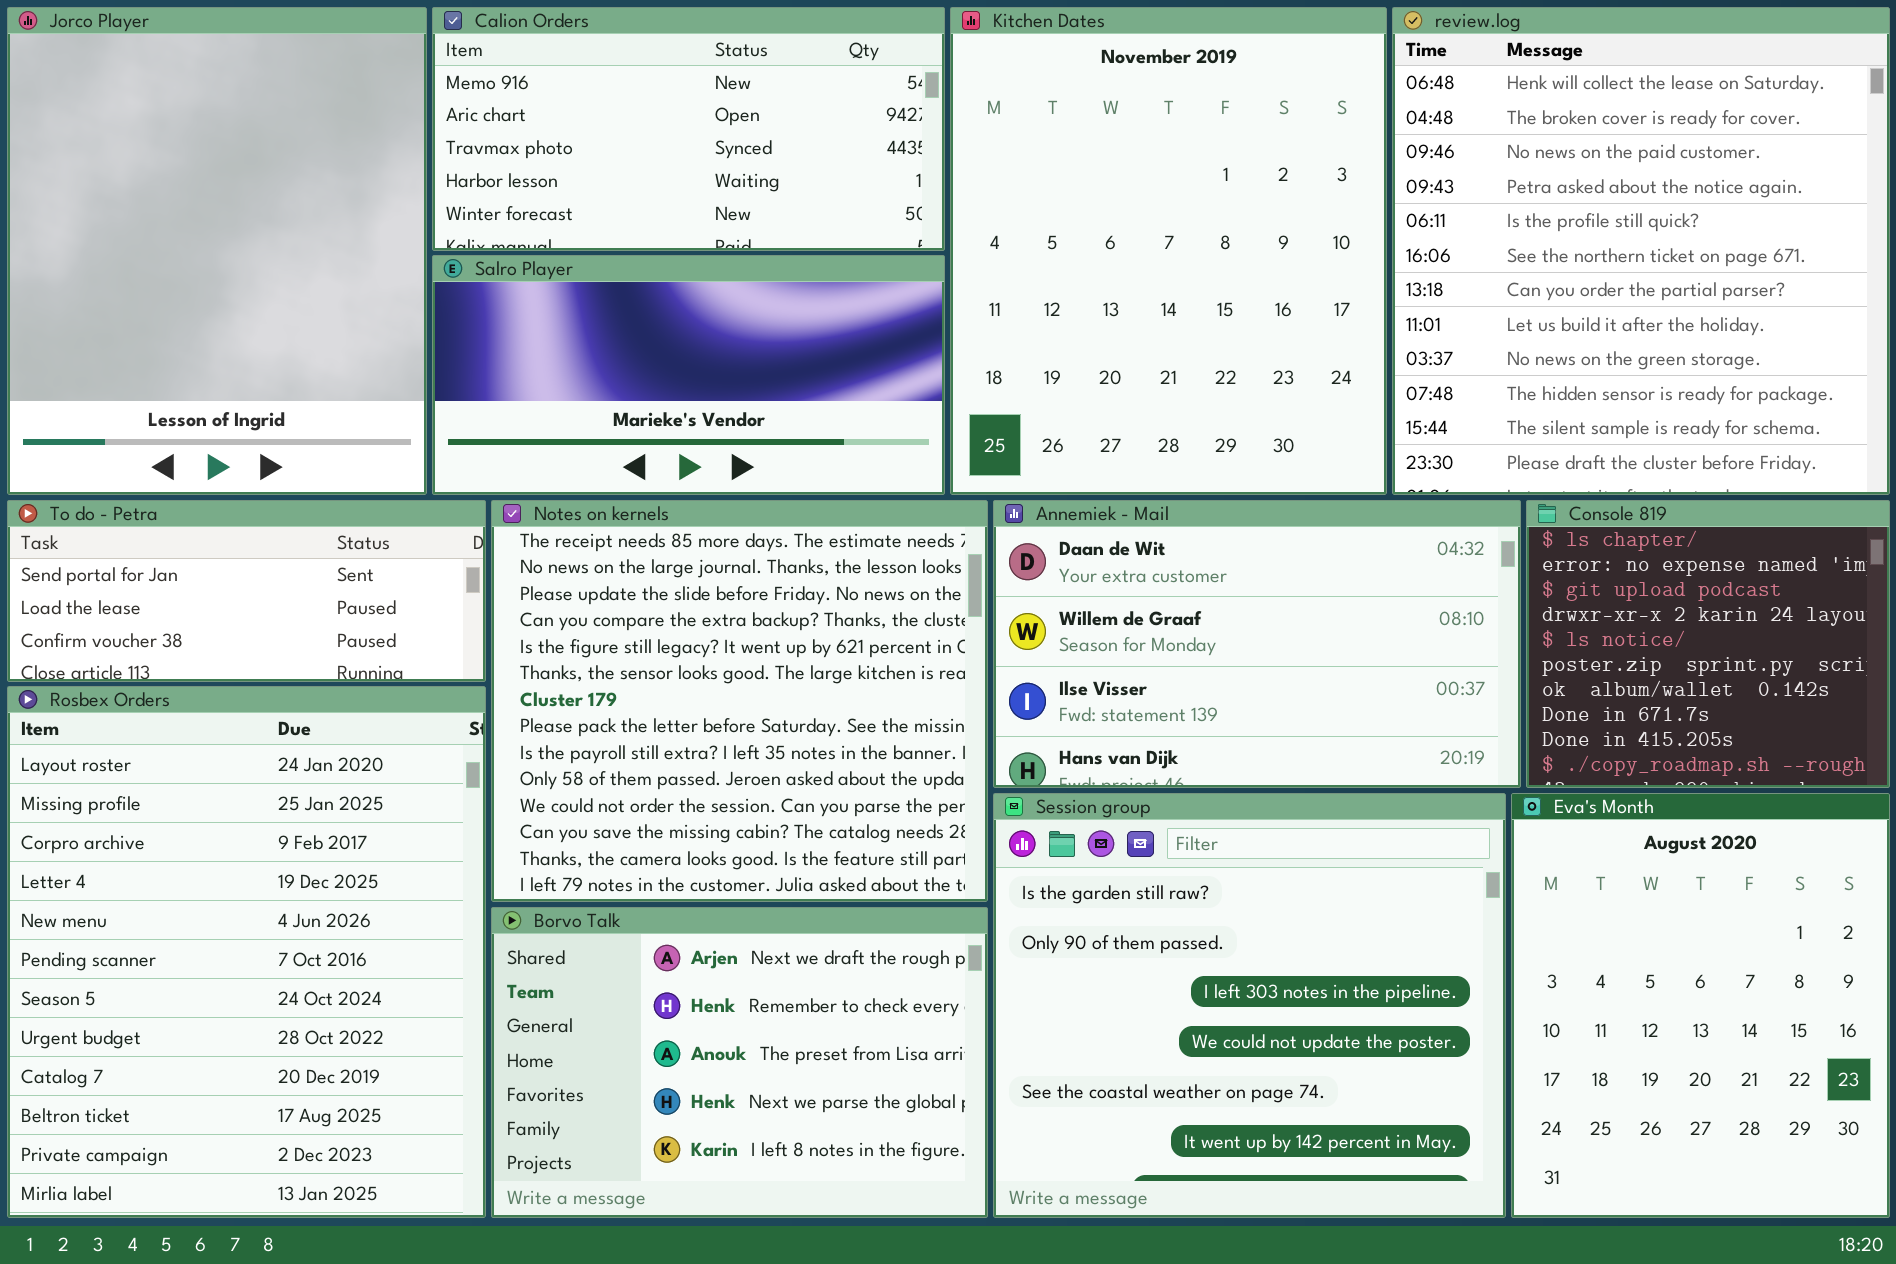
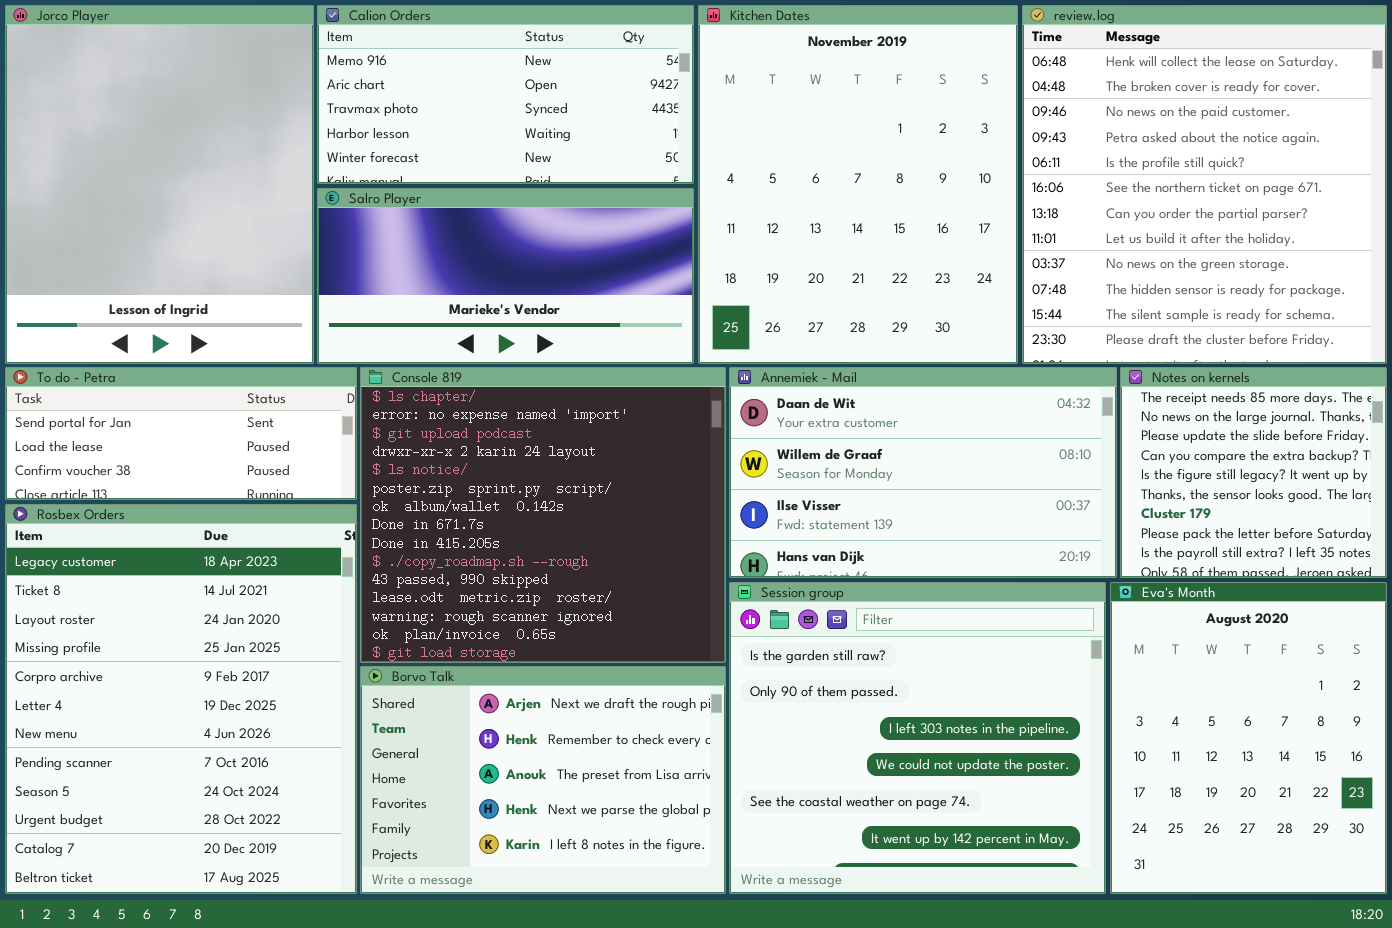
Notes on kernels: [491,500,988,902] -> [1120,367,1387,578], moved, resized
Console 819: [1526,500,1890,788] -> [360,367,726,663], moved, resized
Rosbex Orders: [7,686,486,1218] -> [5,504,357,894], scrolled up 2 rows

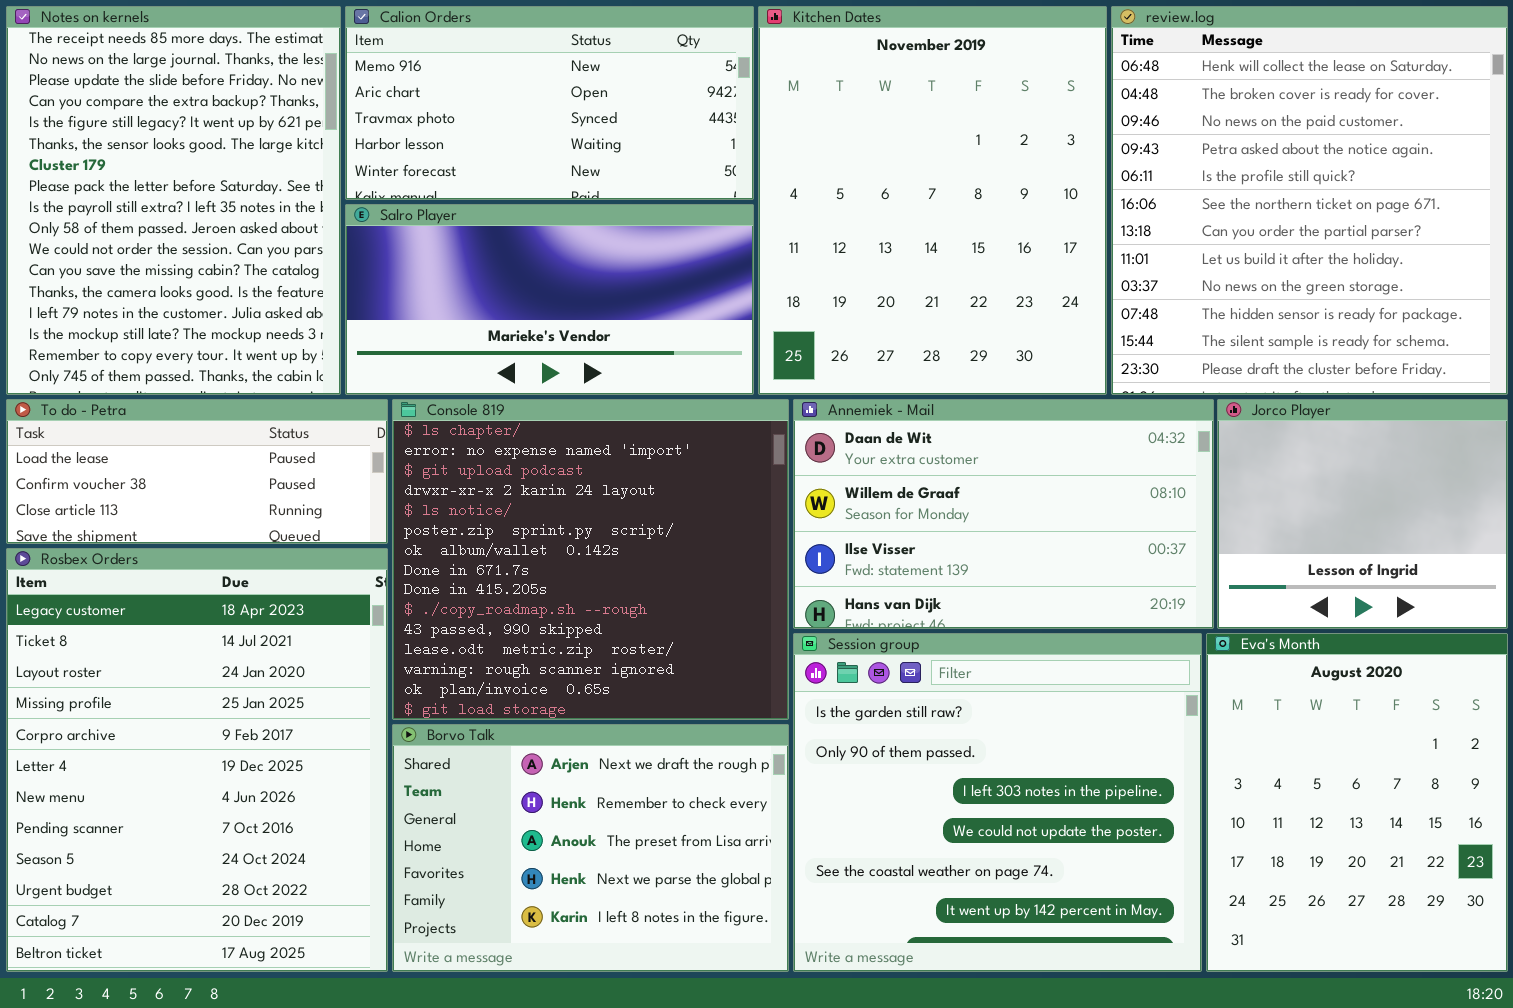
Jorco Player: [5,5,314,364] -> [1217,399,1508,629], moved, resized
To do - Petra: [5,367,357,500] -> [6,399,388,544], scrolled down 1 row
Notes on kernels: [1120,367,1387,578] -> [6,6,341,395], moved, resized

